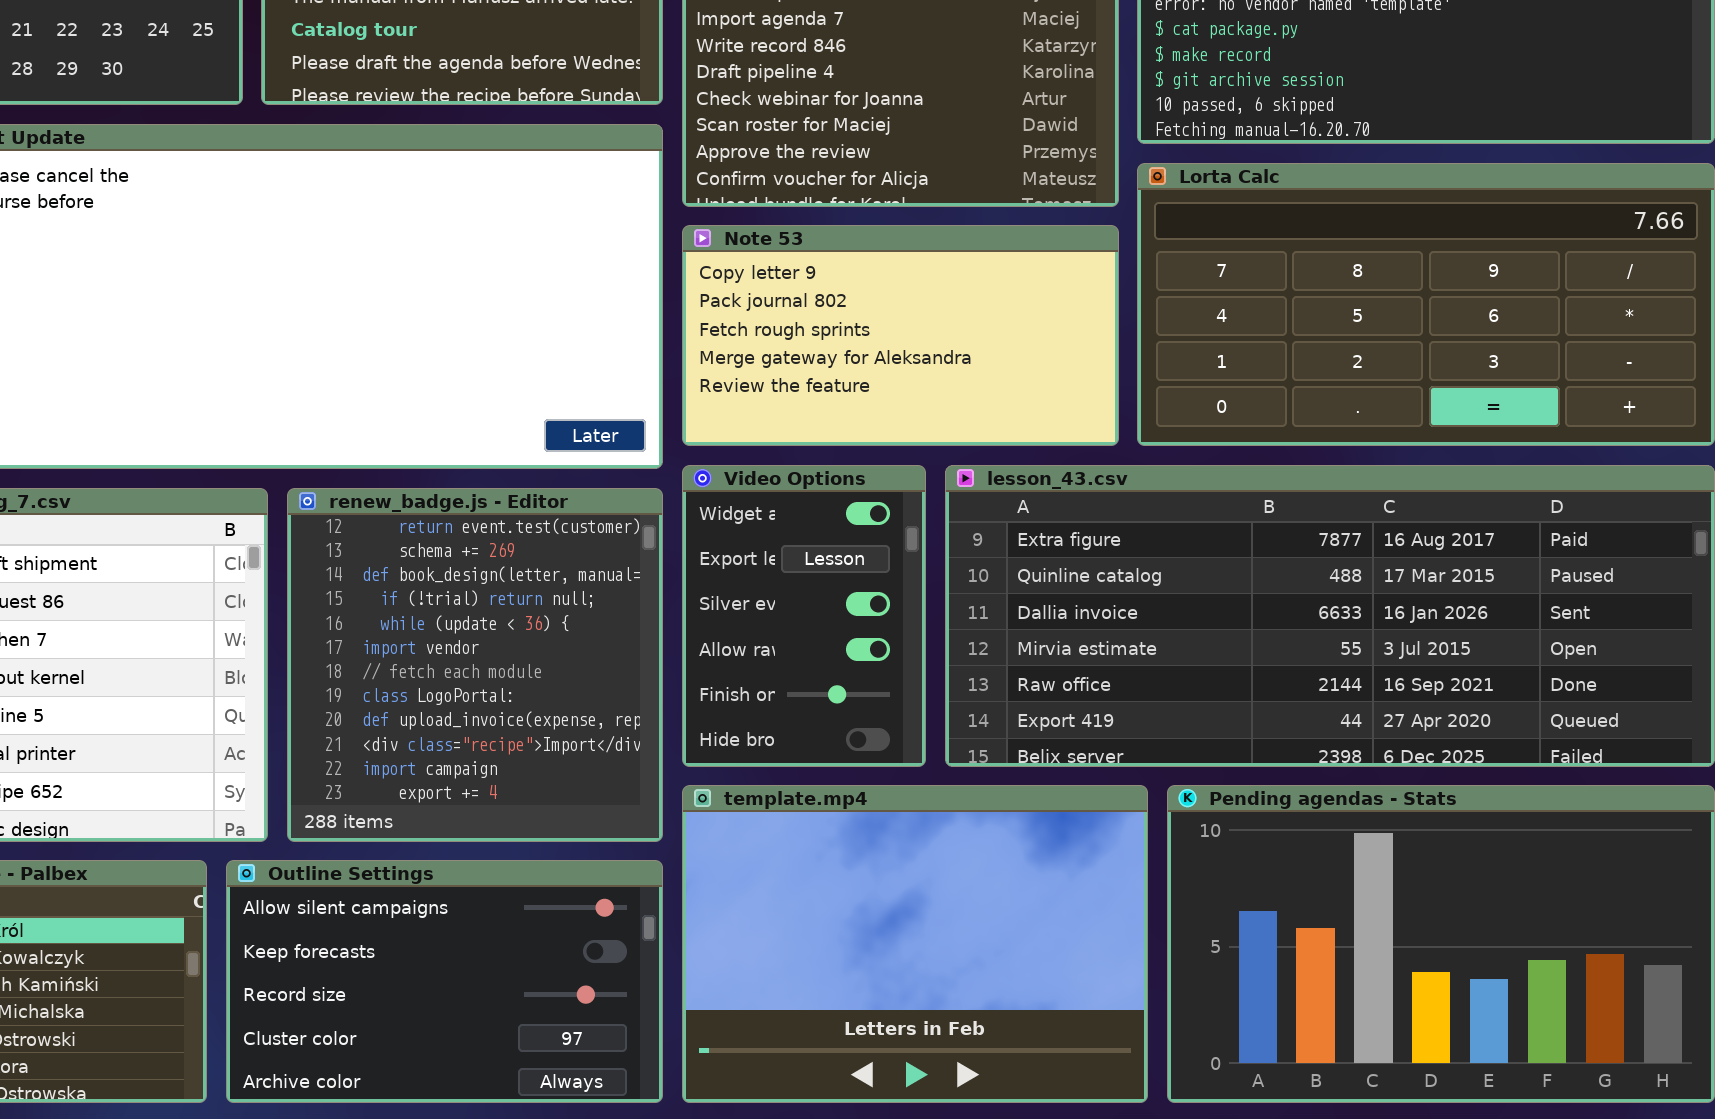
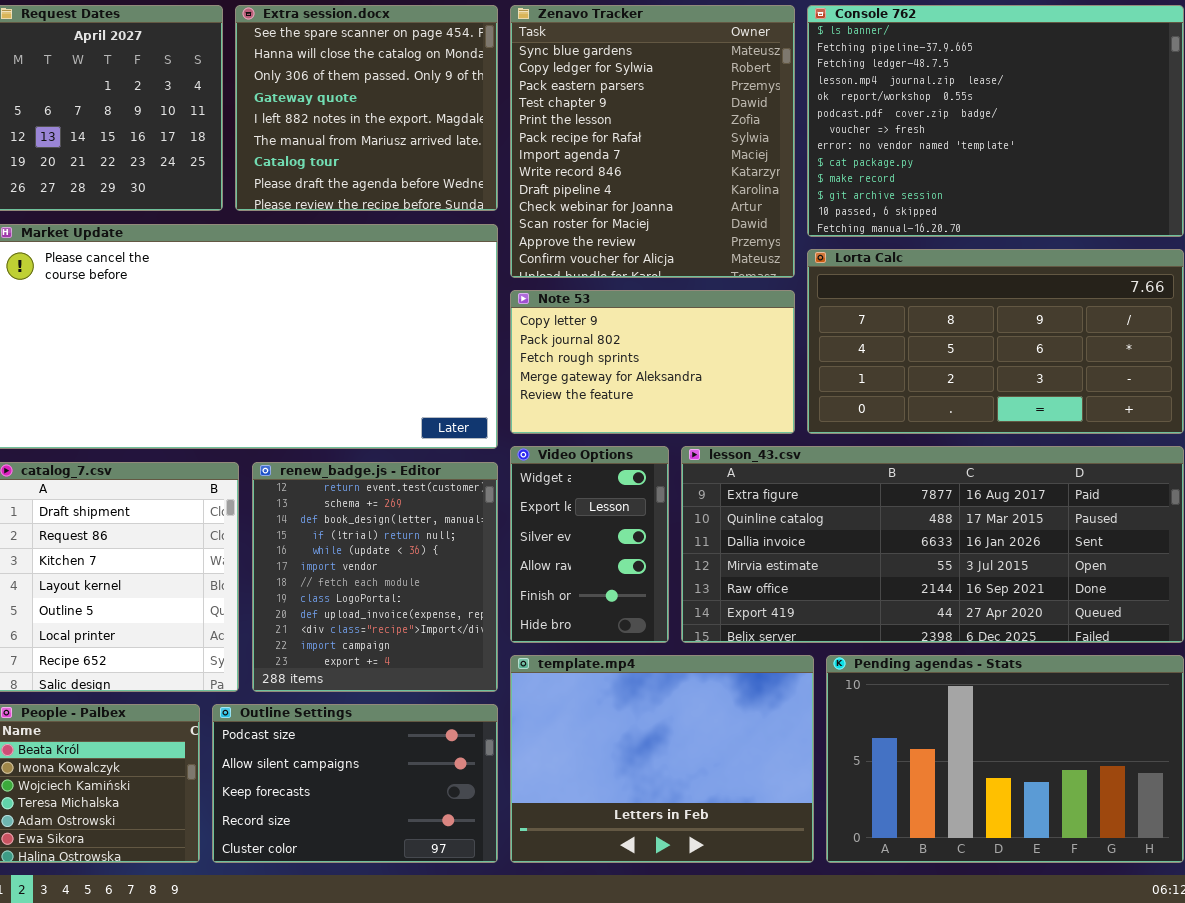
Outline Settings: [226,860,663,1103] -> [212,704,498,863], scrolled up 1 row

